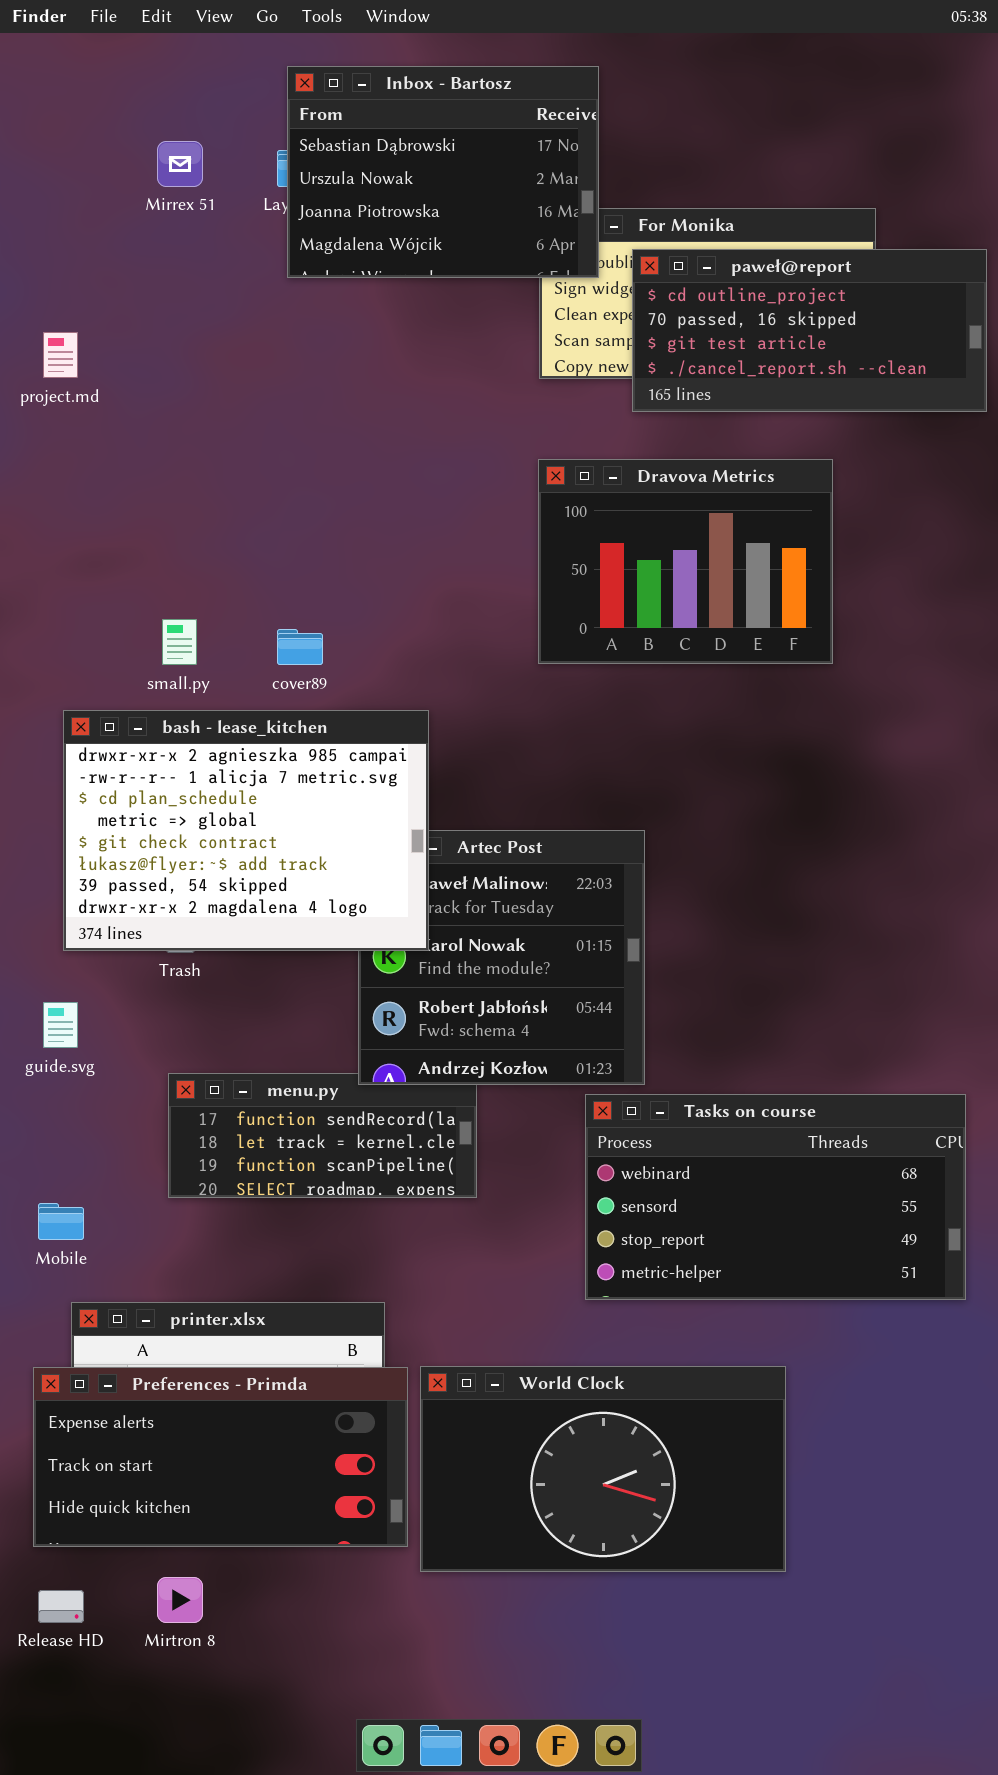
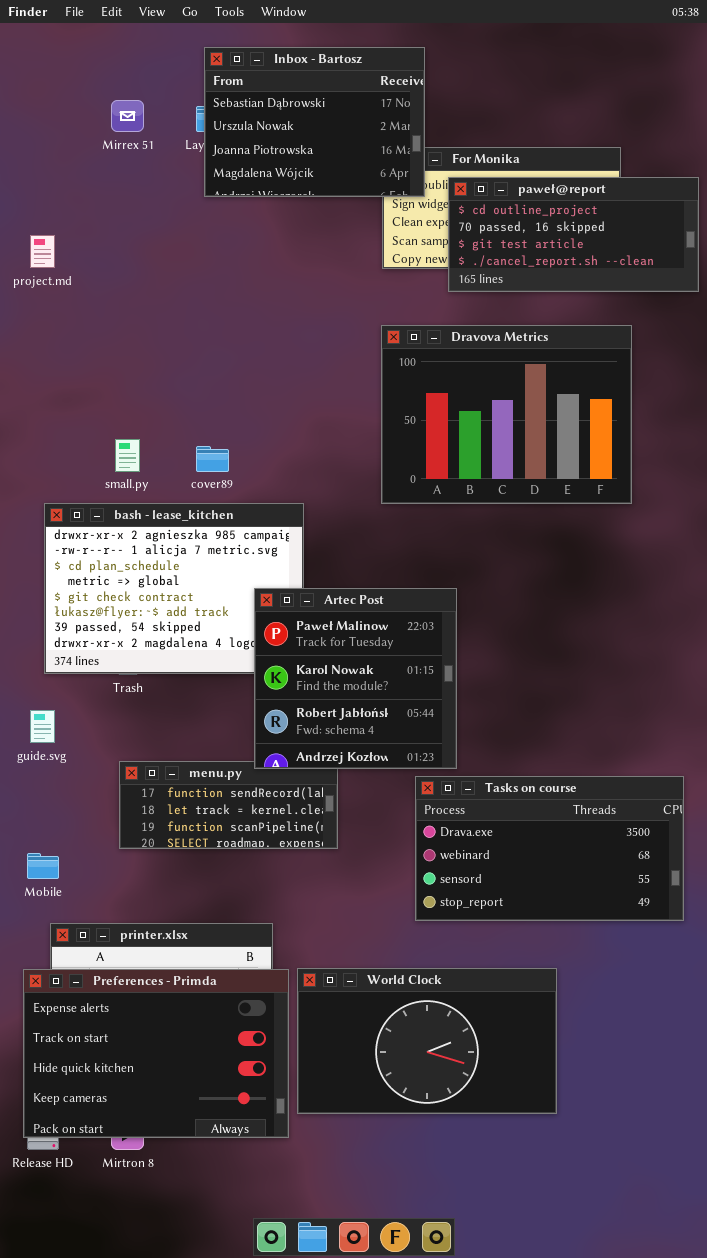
Dravova Metrics: [538,459,833,664] -> [381,325,632,504], resized
Artec Post: [358,830,645,1085] -> [254,588,457,769], raised
Tasks on course: [585,1094,966,1300] -> [415,776,684,921], scrolled up 1 row
Preferences - Primda: [33,1367,408,1547] -> [23,969,289,1138], resized

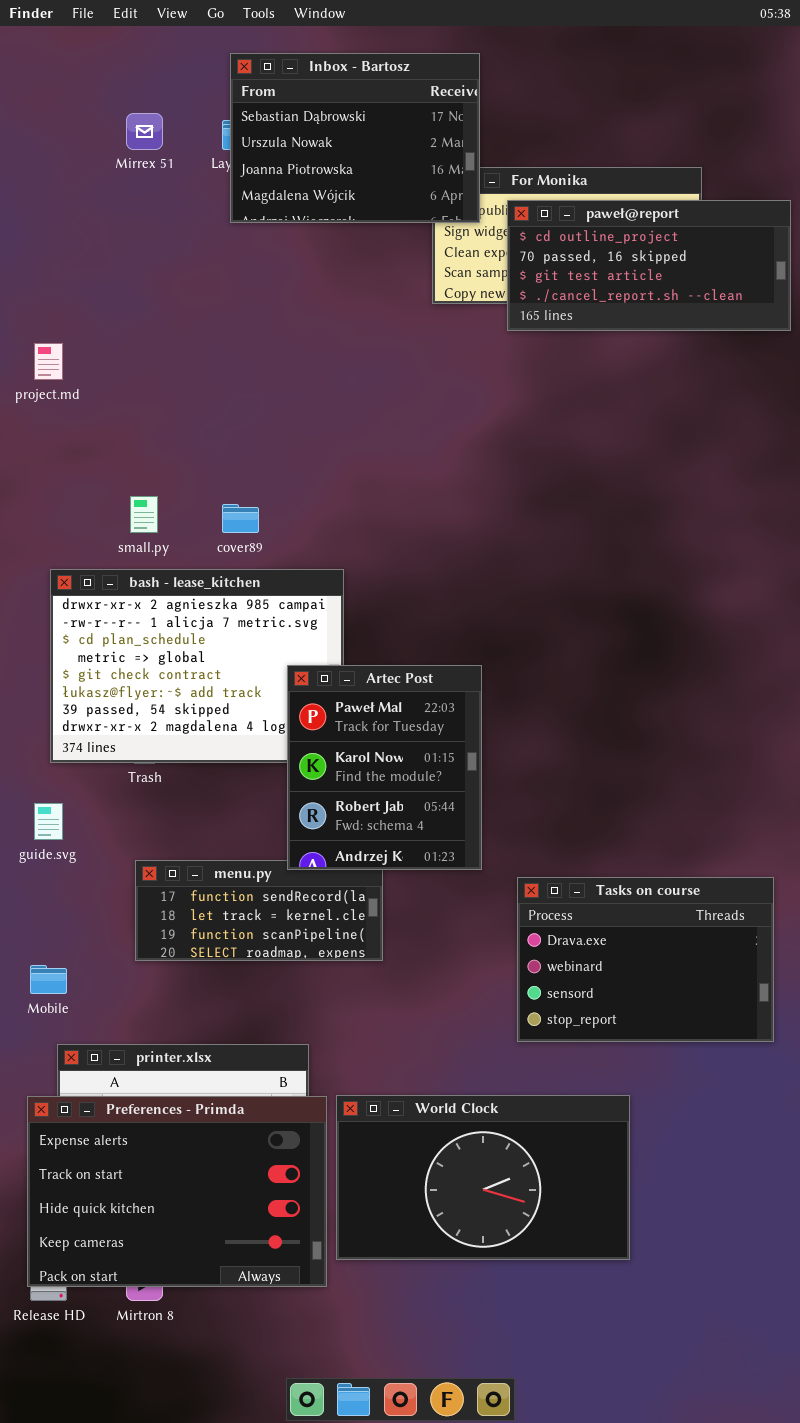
project.md: [30,235,55,268] -> [34,343,63,380], moved
Dravova Metrics: [381,325,632,504] -> none, closed
Artec Post: [254,588,457,769] -> [287,665,482,870], resized
Tasks on course: [415,776,684,921] -> [517,877,774,1042], resized

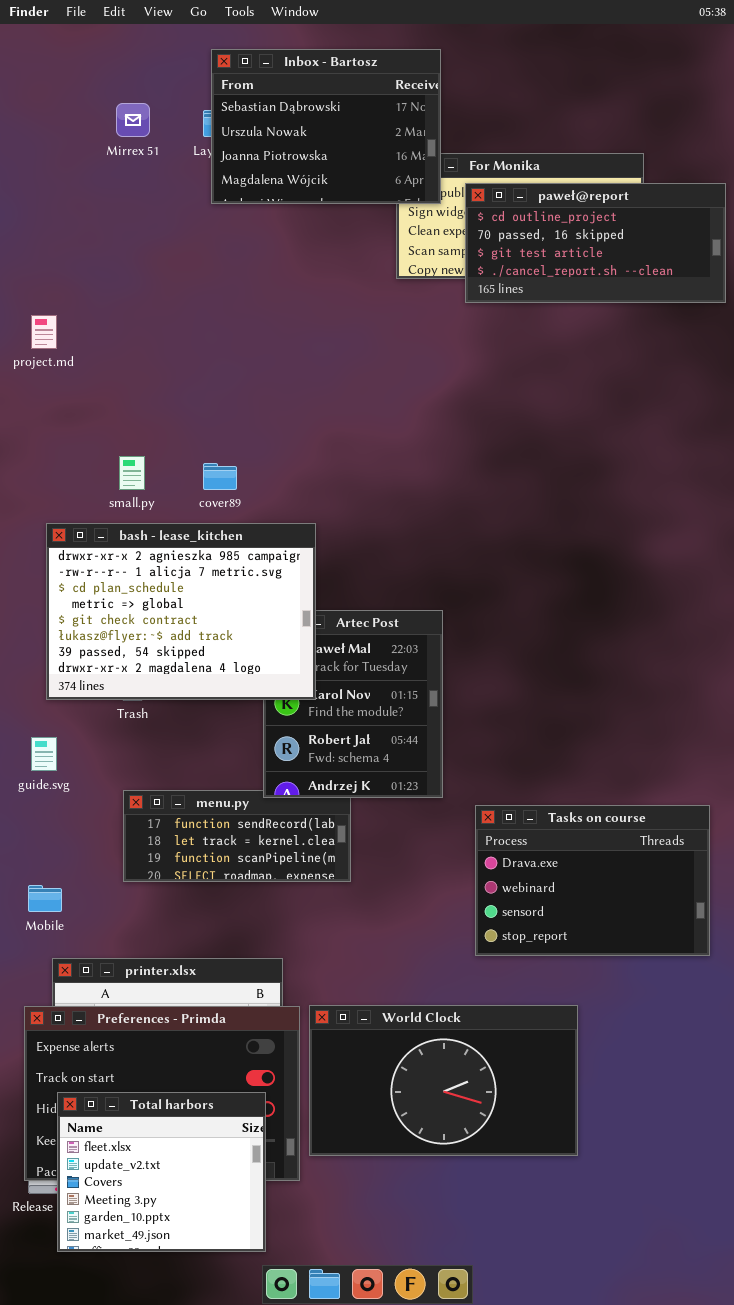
bash - lease_kitchen: [50,569,344,763] -> [46,523,316,700], raised
Total harbors: none -> [57,1092,266,1252], opened

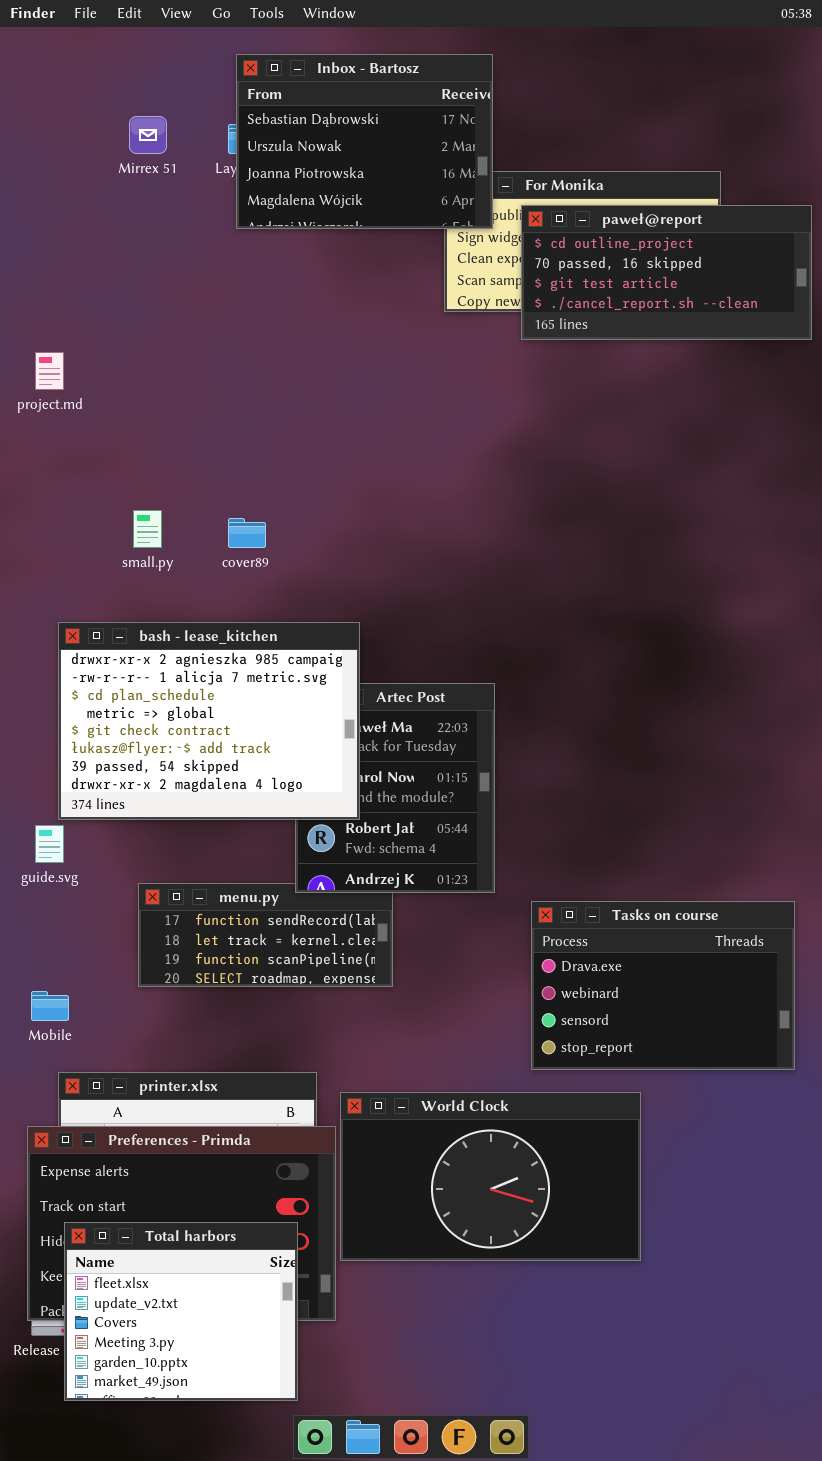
bash - lease_kitchen: [46,523,316,700] -> [58,622,360,820], moved
World Clock: [309,1005,578,1156] -> [340,1092,641,1261], moved

